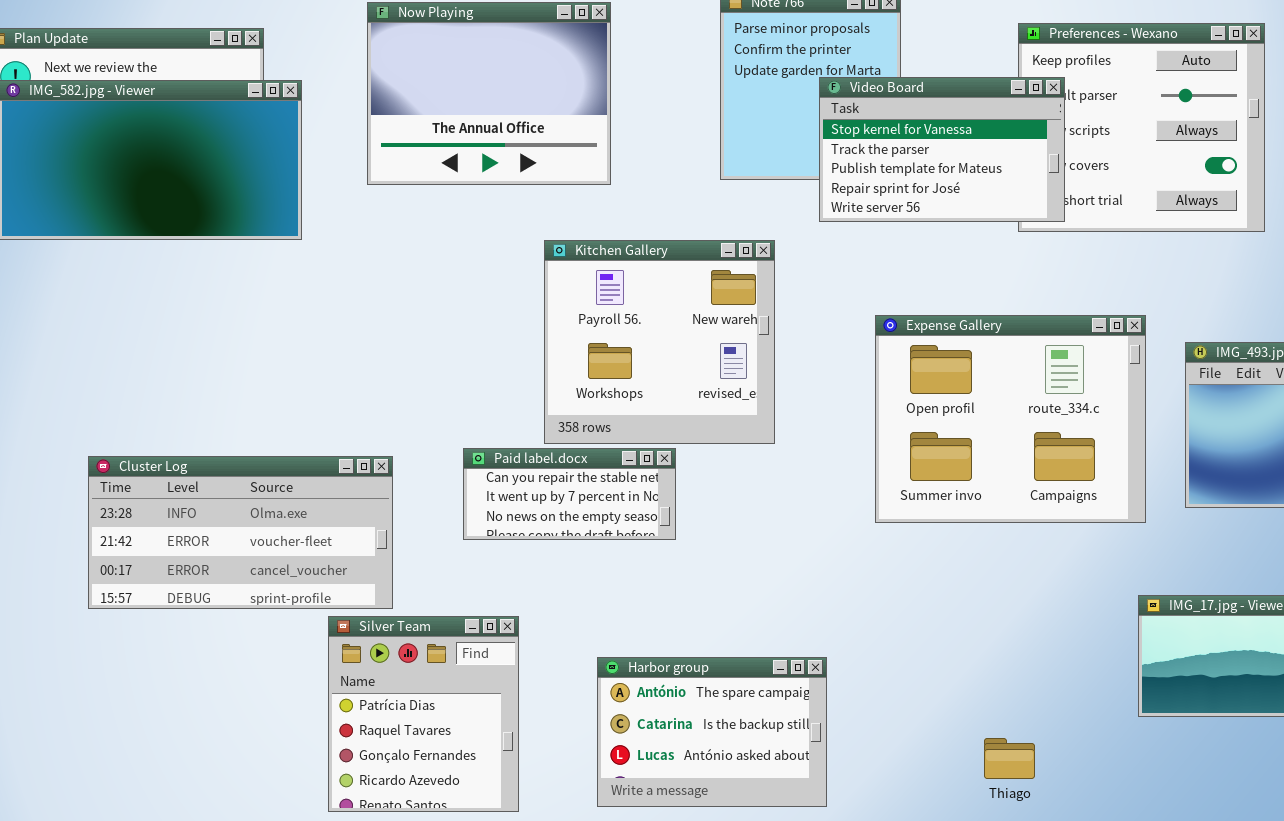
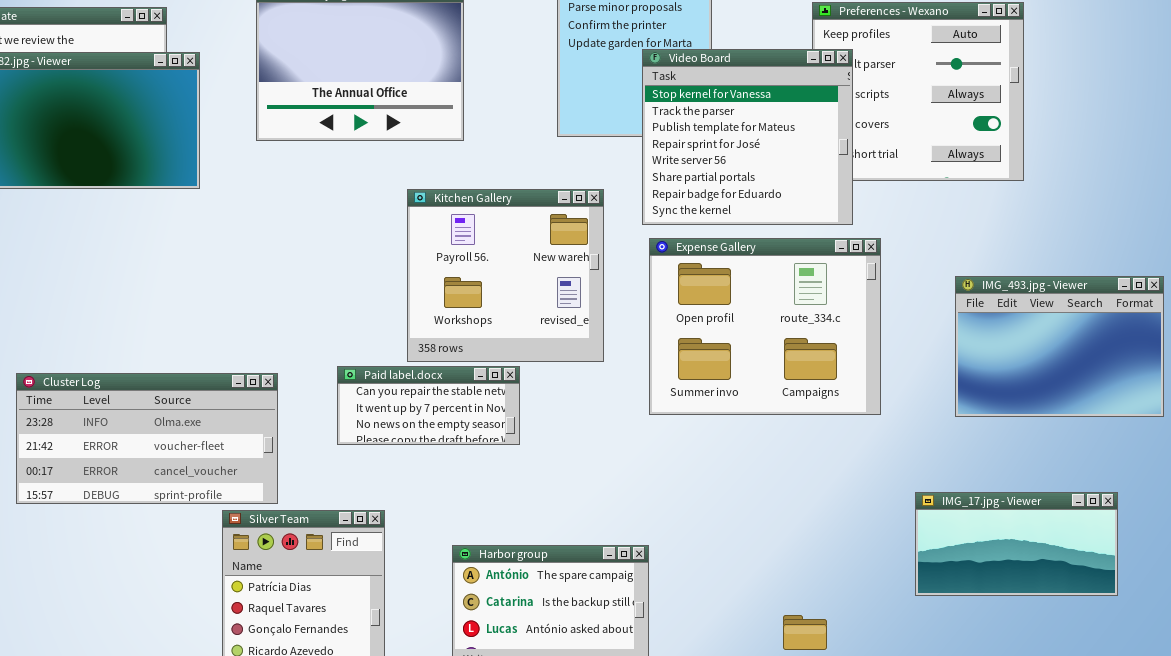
Video Board: [819,77,1065,222] -> [642,49,853,225], resized
Expense Gallery: [875,315,1146,523] -> [649,238,881,415], moved

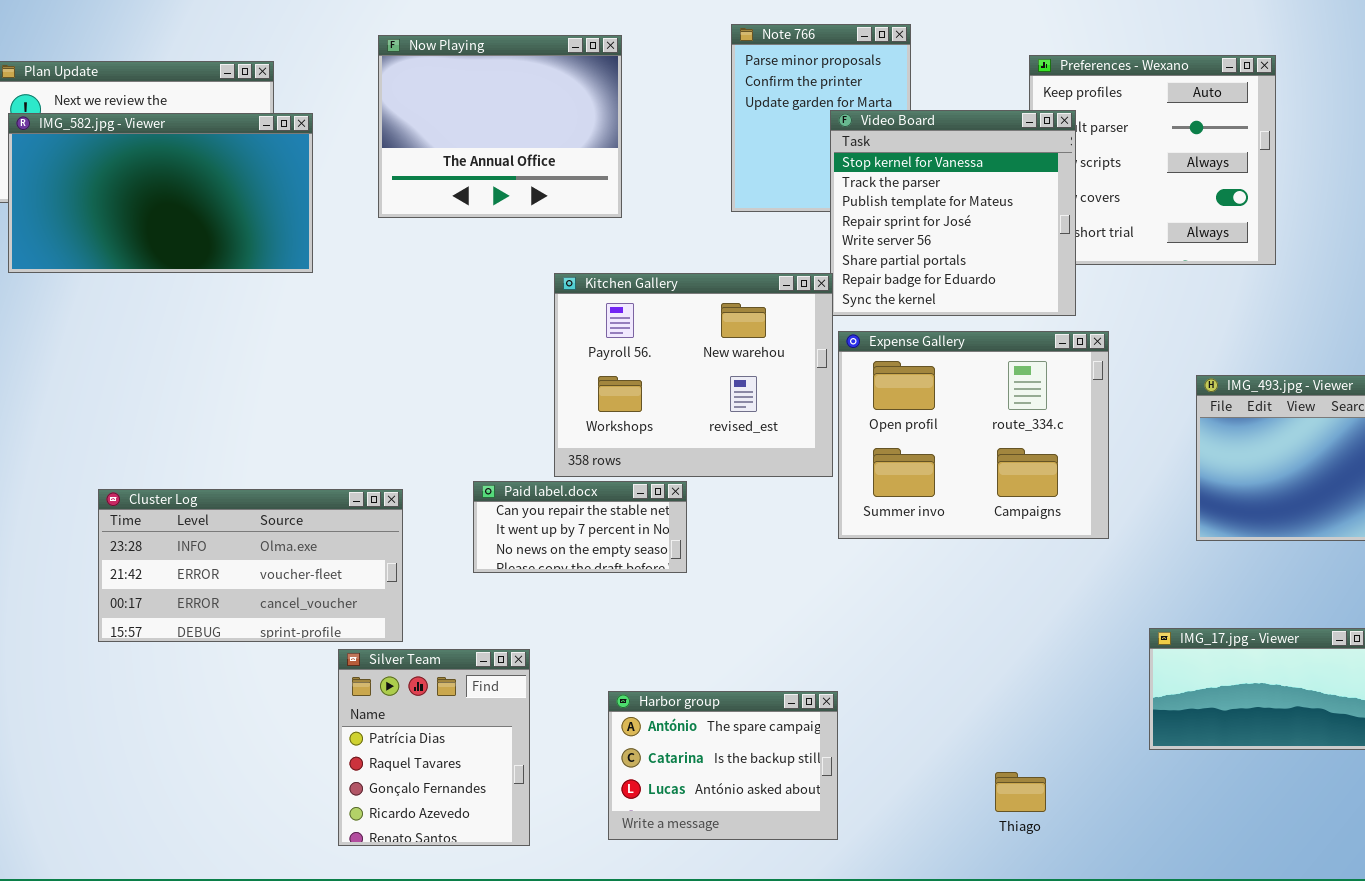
Kitchen Gallery: [407,189,604,362] -> [554,273,833,477], resized

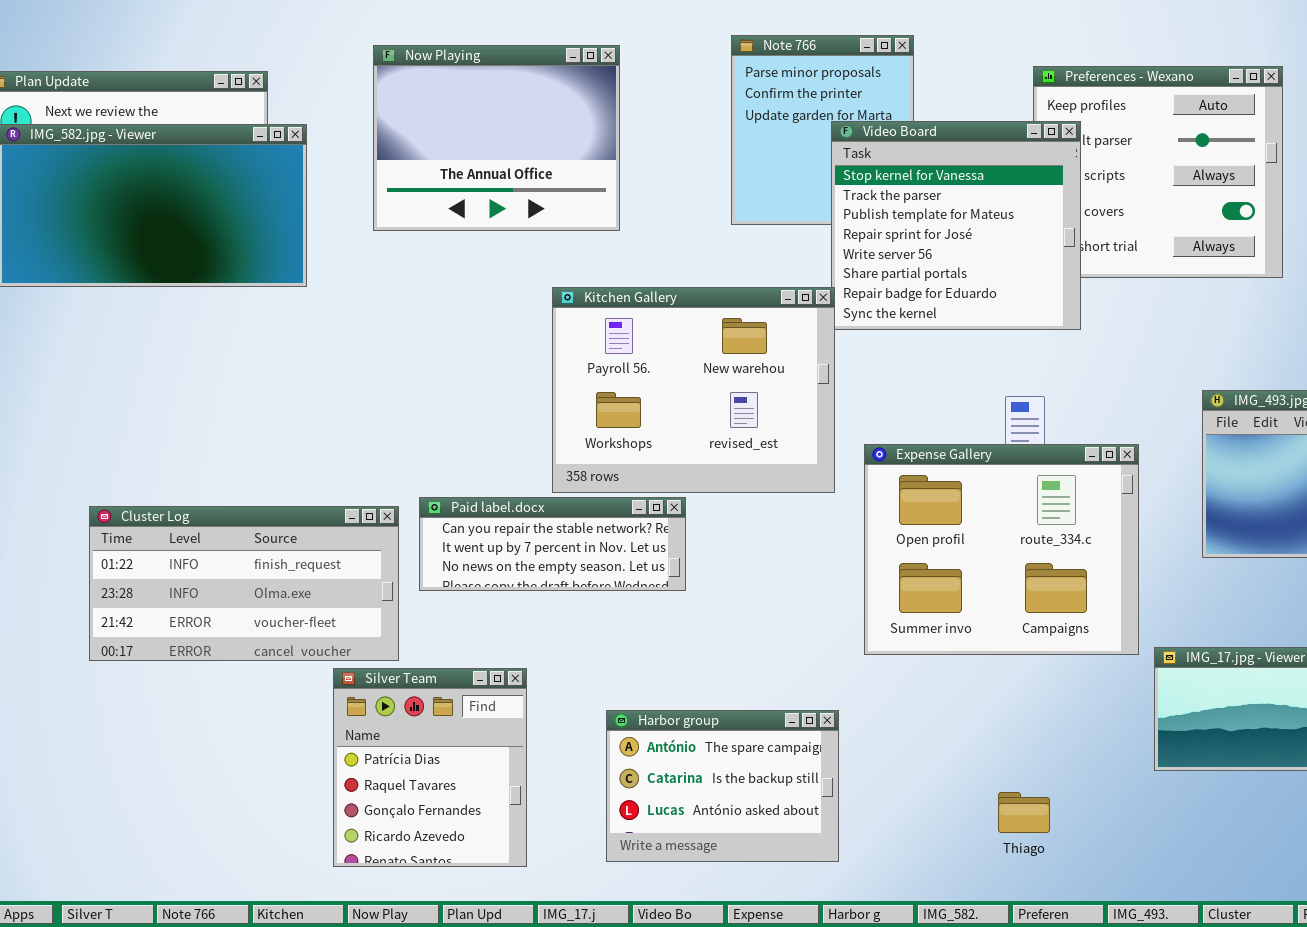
Expense Gallery: [838,331,1109,539] -> [864,444,1139,655], moved
Paid label.docx: [473,481,687,573] -> [419,497,686,591], resized
Cluster Log: [98,489,403,642] -> [89,506,399,661], scrolled up 1 row

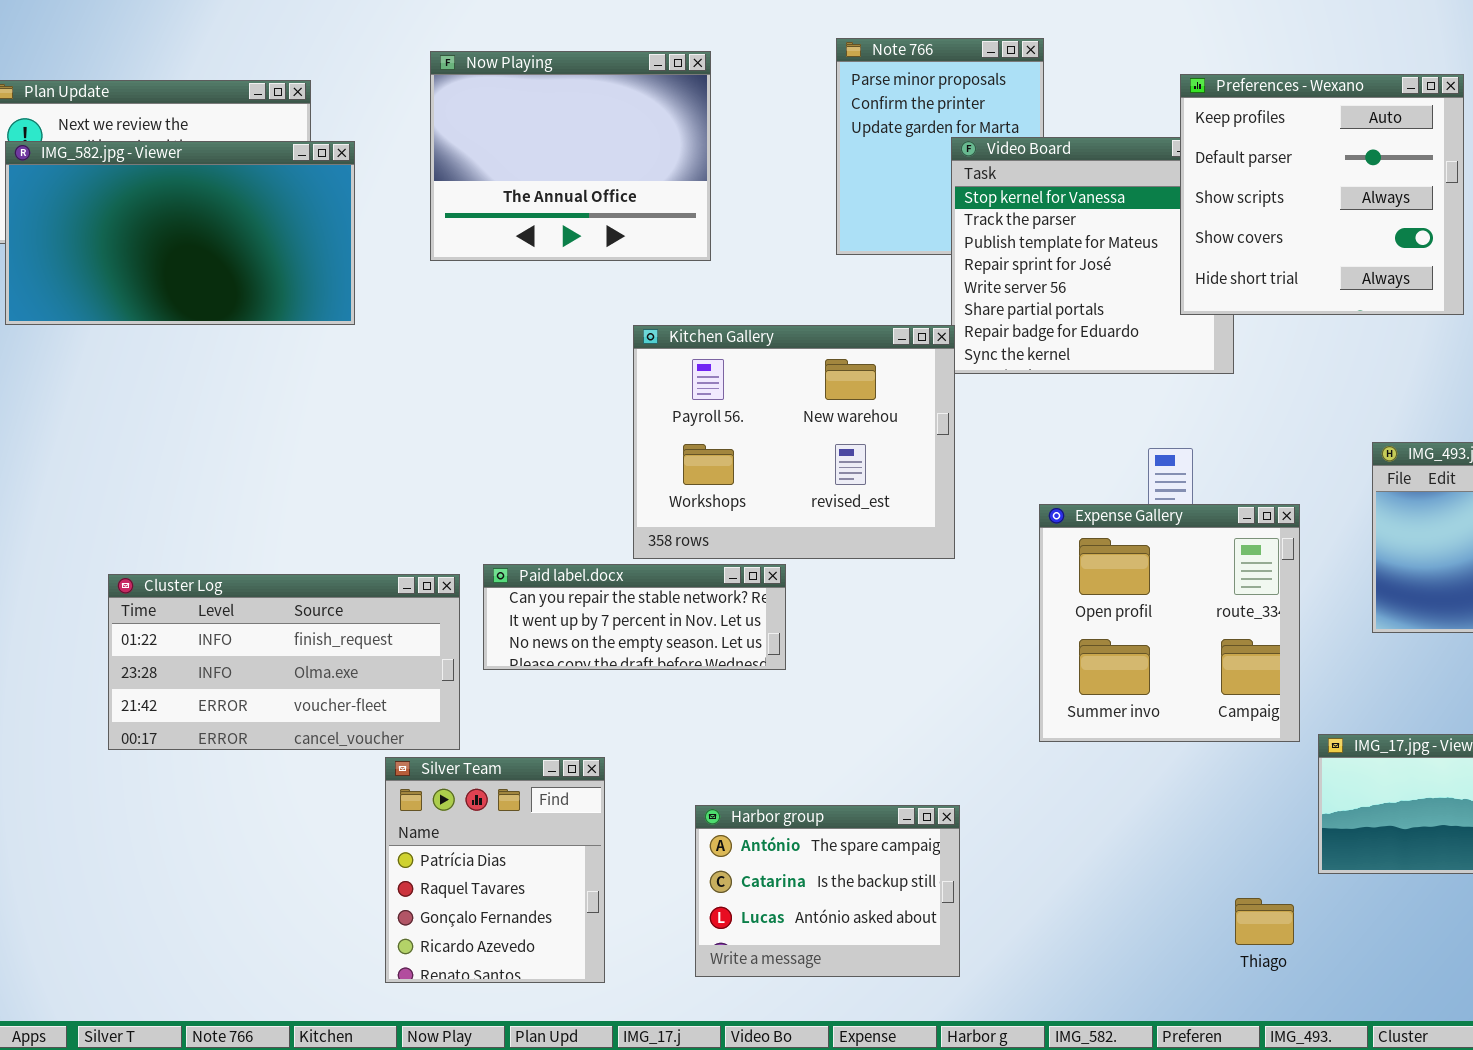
Preferences - Wexano: [1033,66,1283,278] -> [1180,74,1464,315], raised
Expense Gallery: [864,444,1139,655] -> [1039,504,1300,742], resized
Thiago: [998,792,1050,833] -> [1235,898,1294,945], moved

